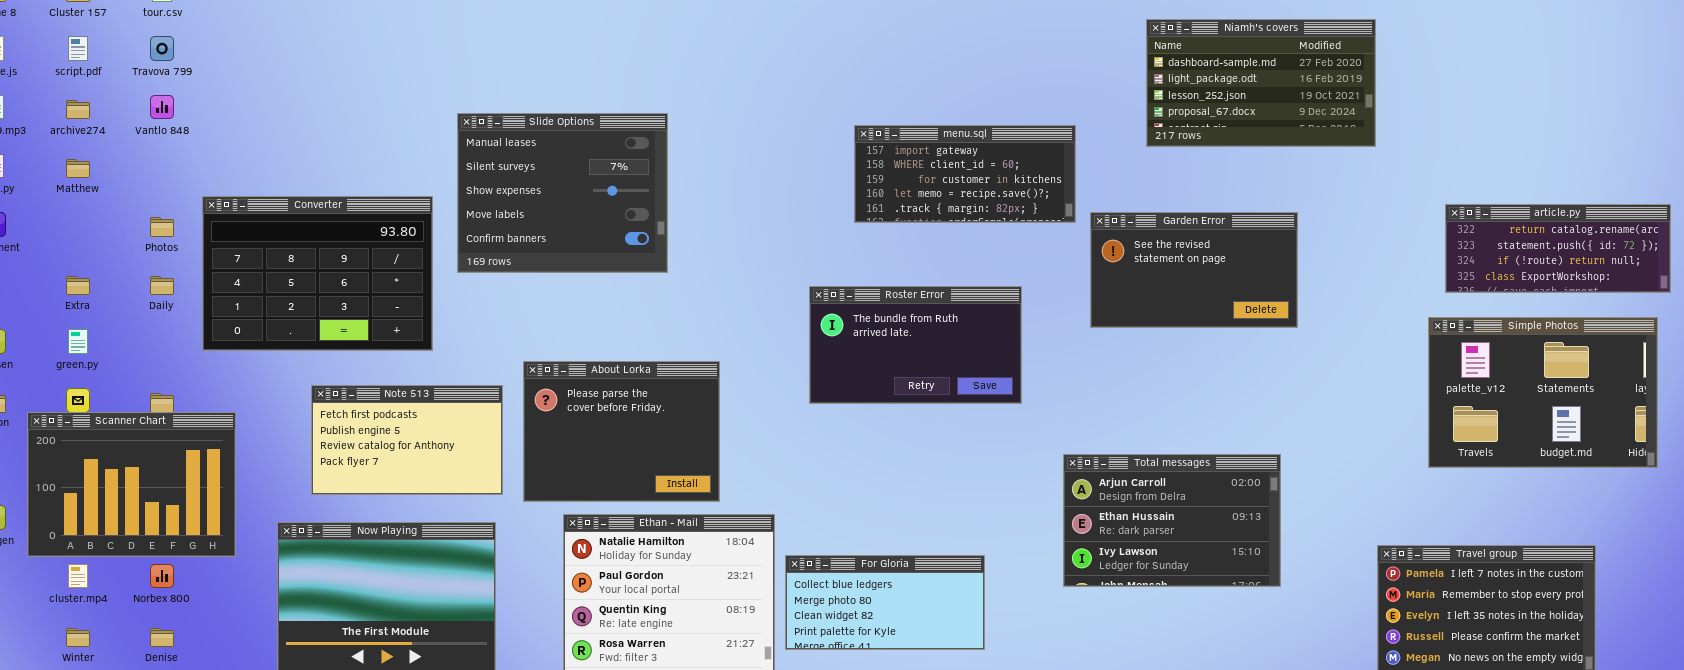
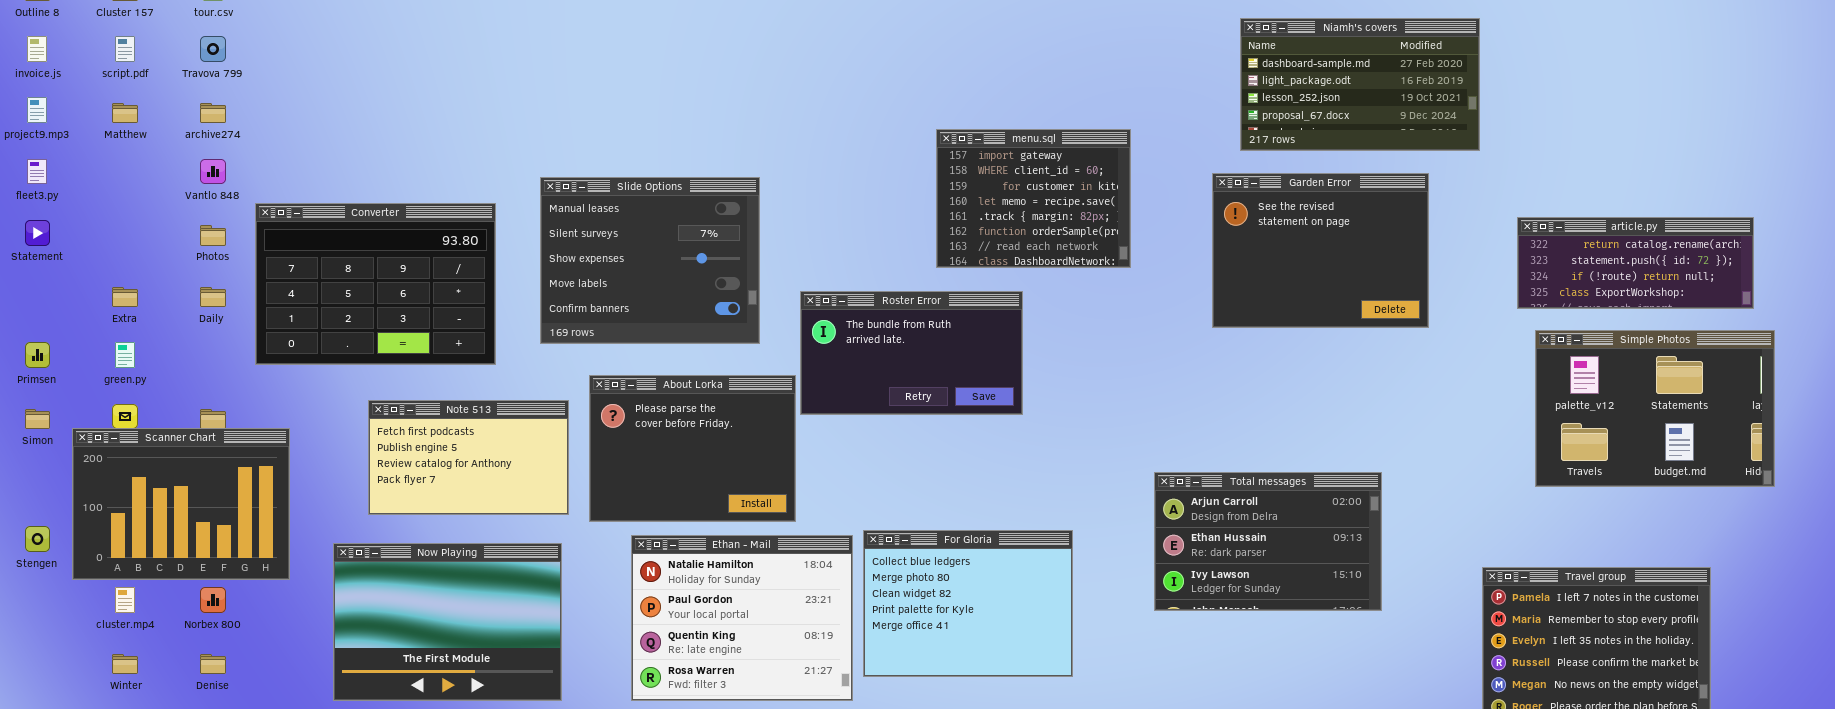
Vantlo 848: [150,95,174,119] -> [200,159,226,184], moved
archive274: [66,100,90,119] -> [200,103,226,123], moved
Slide Options: [457,113,668,273] -> [540,177,760,344], moved
menu.sql: [854,125,1076,223] -> [936,129,1131,268], resized
Matthew: [66,159,90,178] -> [112,103,138,123], moved
article.py: [1445,204,1671,293] -> [1517,217,1754,309], moved
Garden Error: [1090,212,1298,328] -> [1212,173,1429,328], moved, resized
Roster Error: [809,286,1022,404] -> [800,291,1023,415], moved
For Gloria: [785,555,985,650] -> [863,530,1073,677], resized

